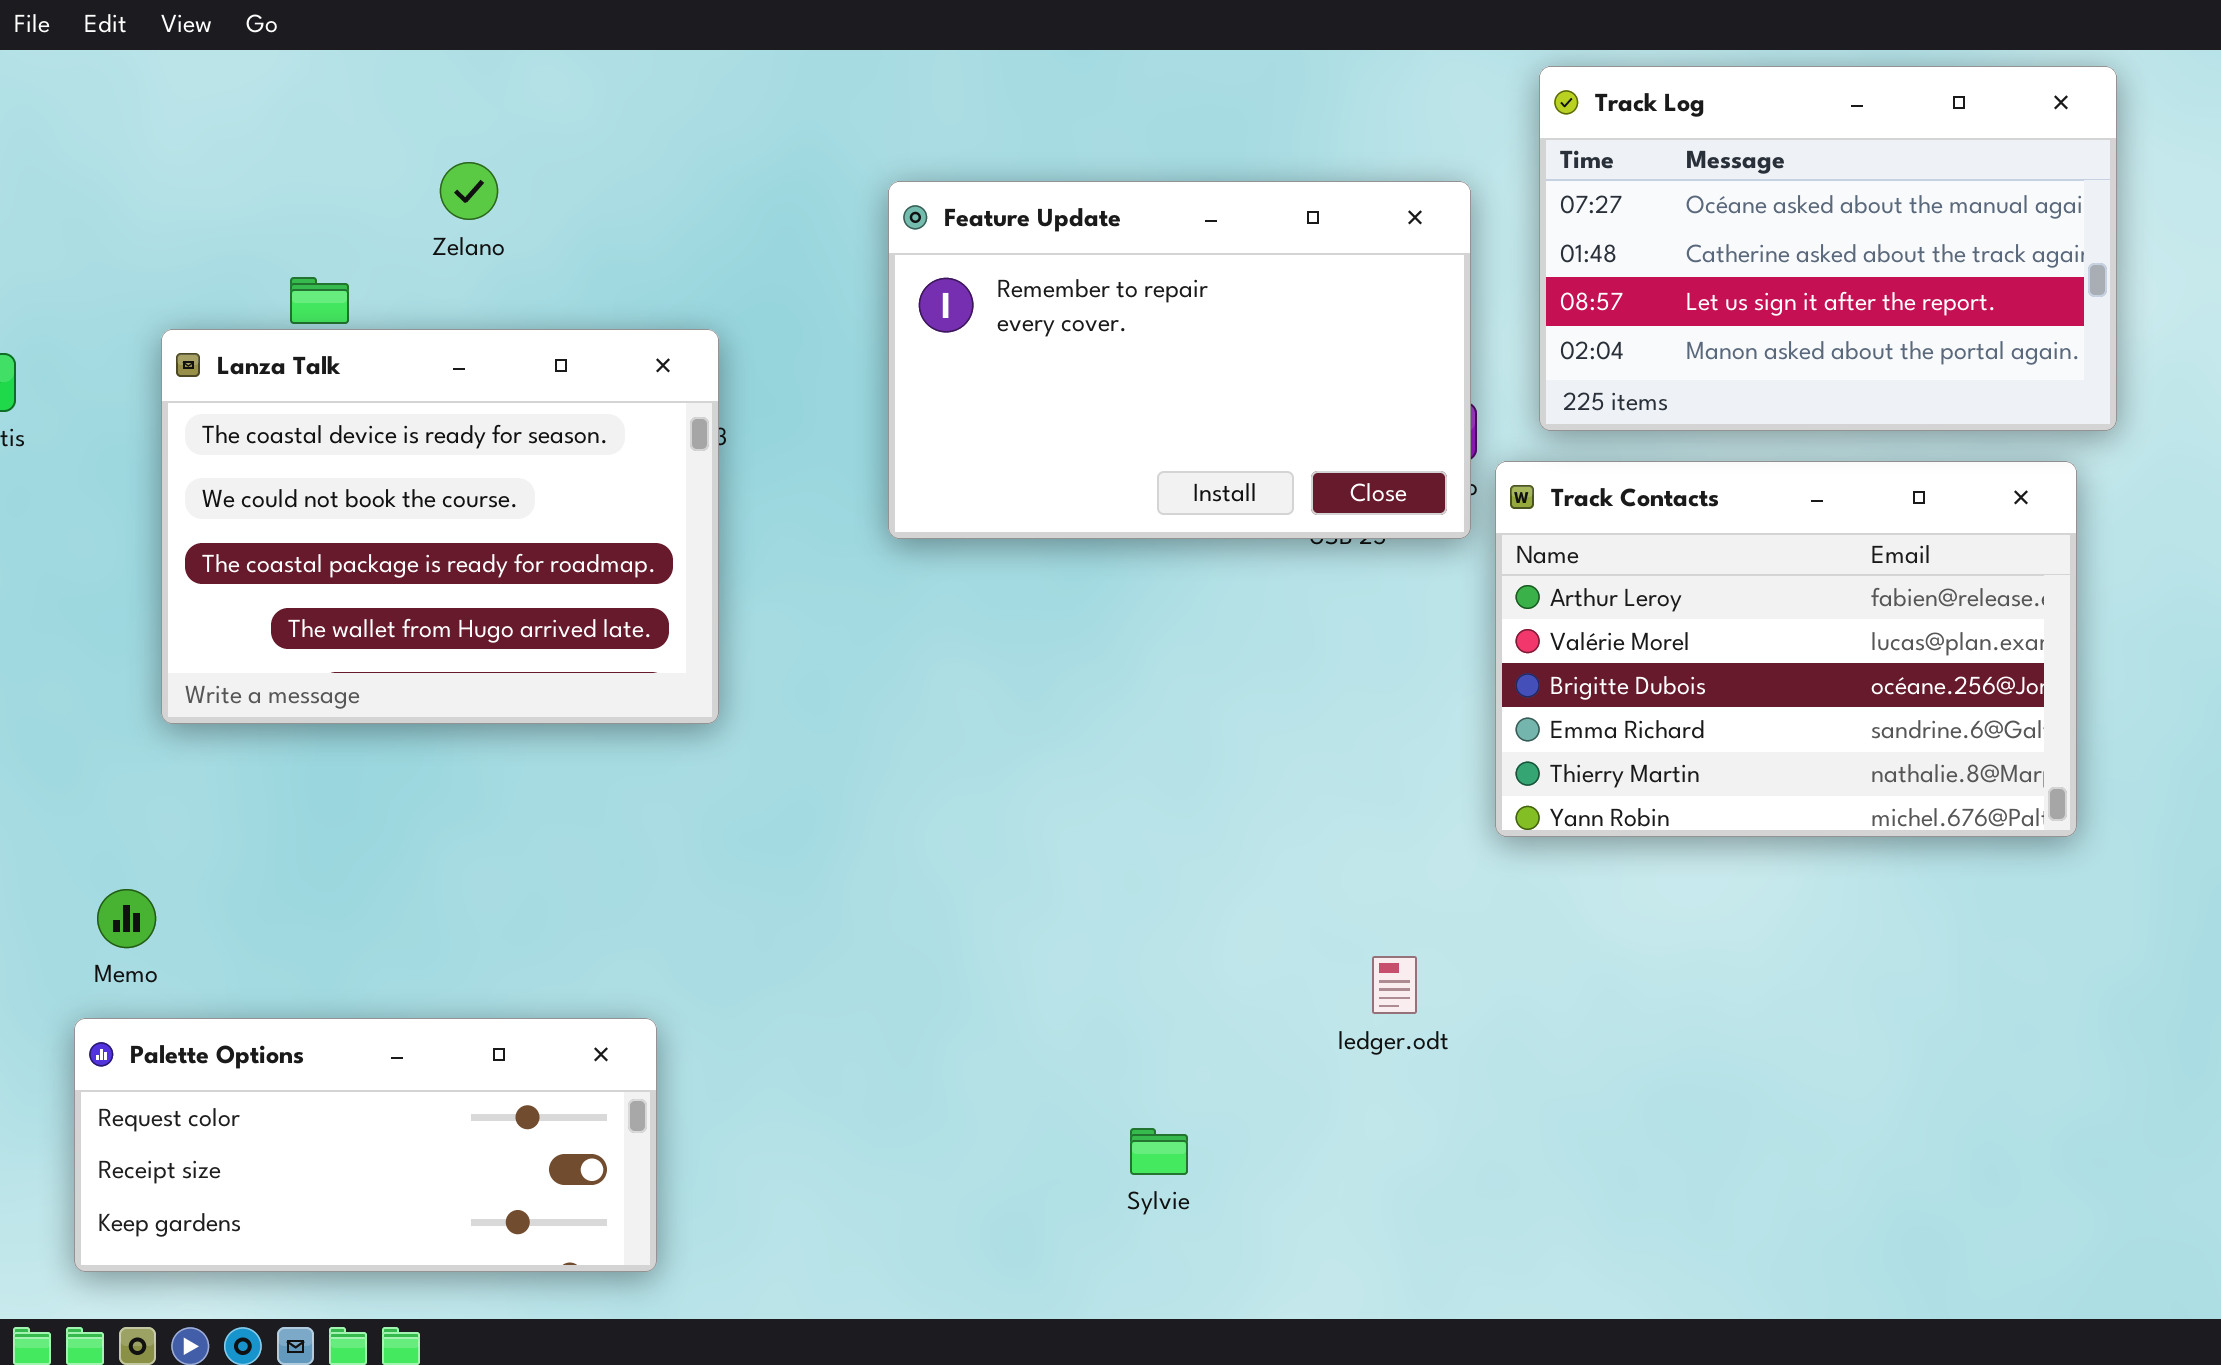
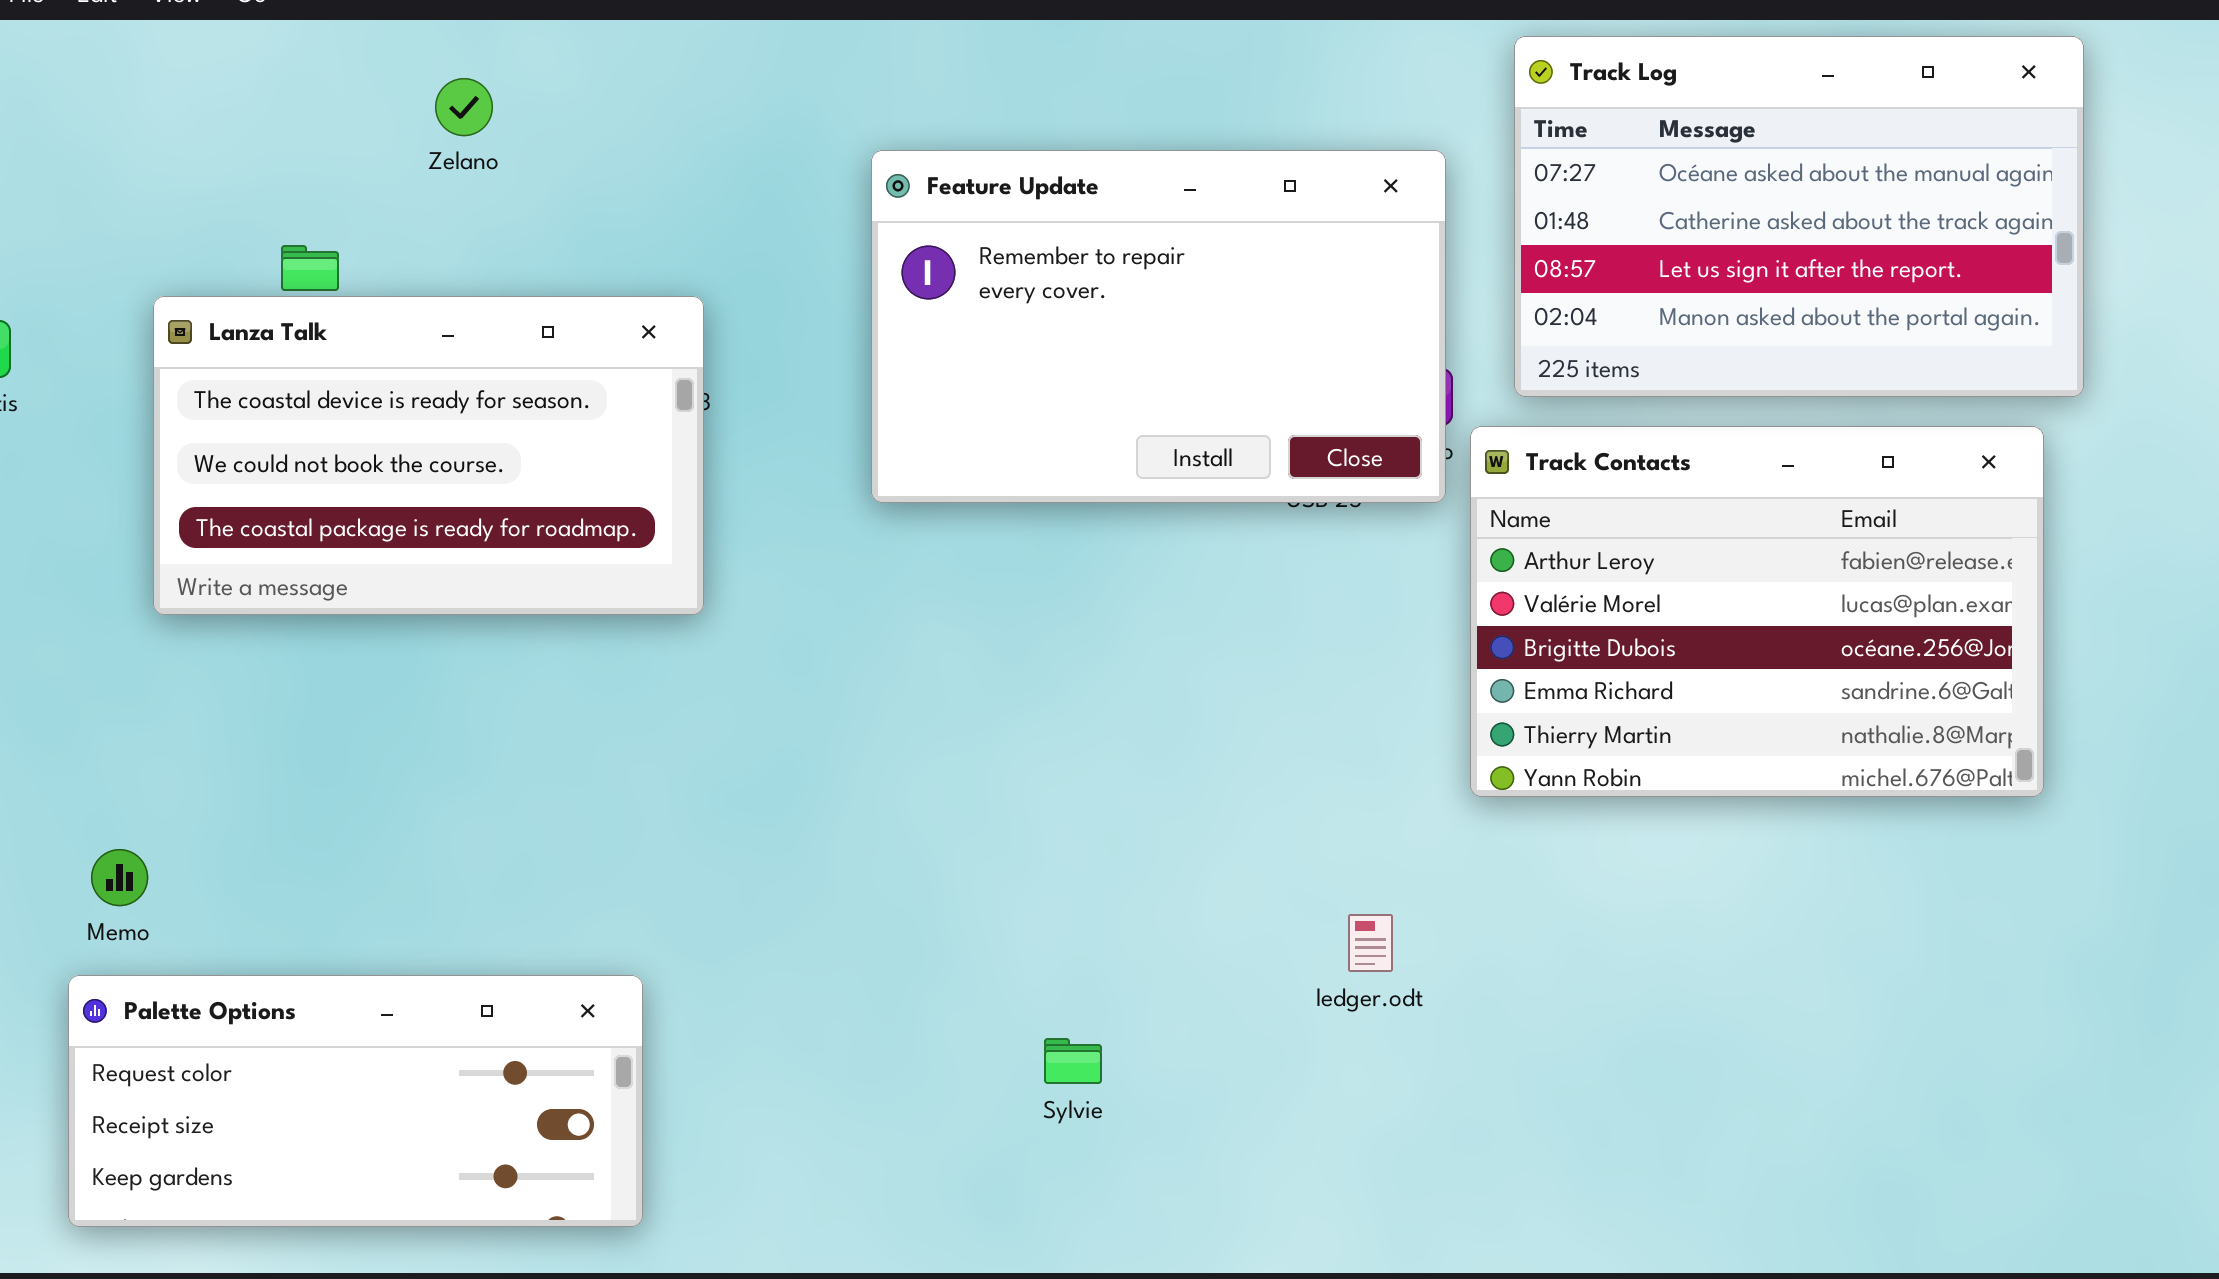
Zelano: [440,162,498,220] -> [435,78,493,136], moved
Lanza Talk: [161,329,719,724] -> [153,296,704,615], resized
Sylvie: [1130,1128,1188,1175] -> [1044,1038,1102,1084], moved

